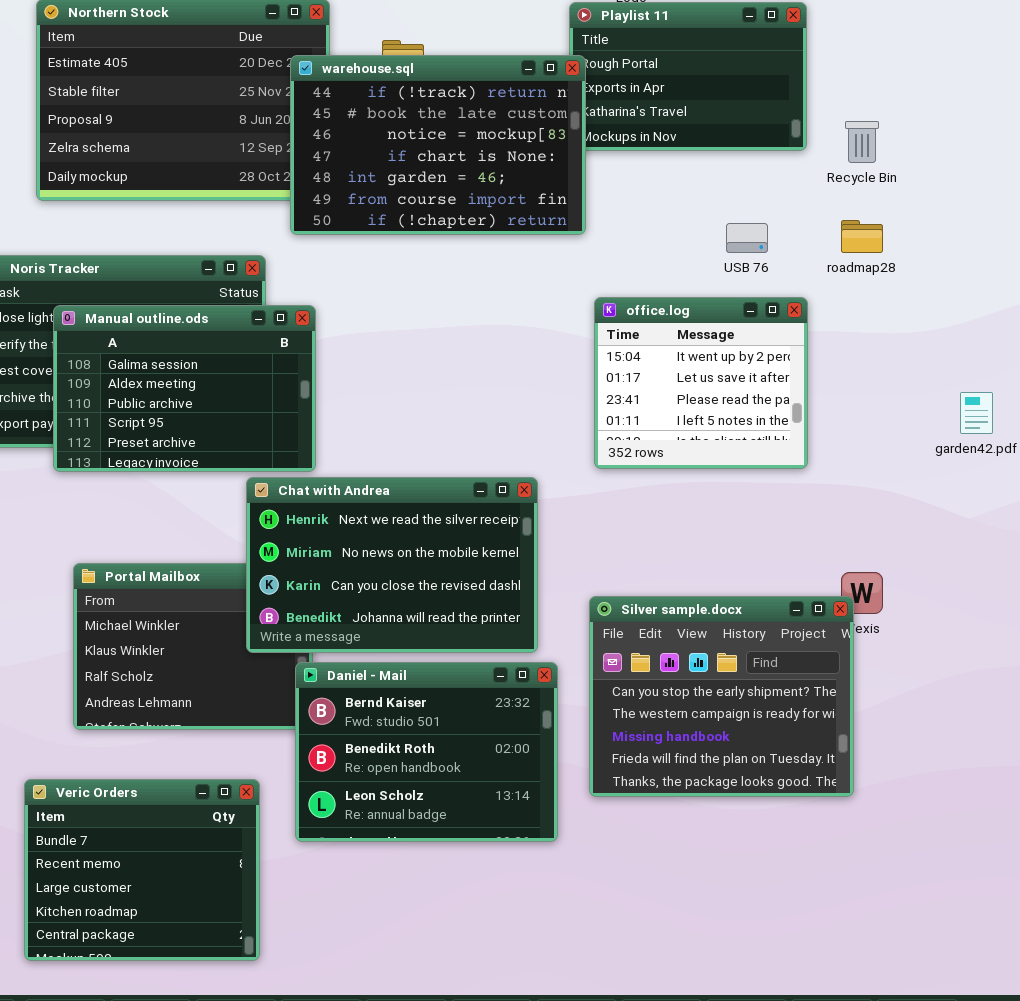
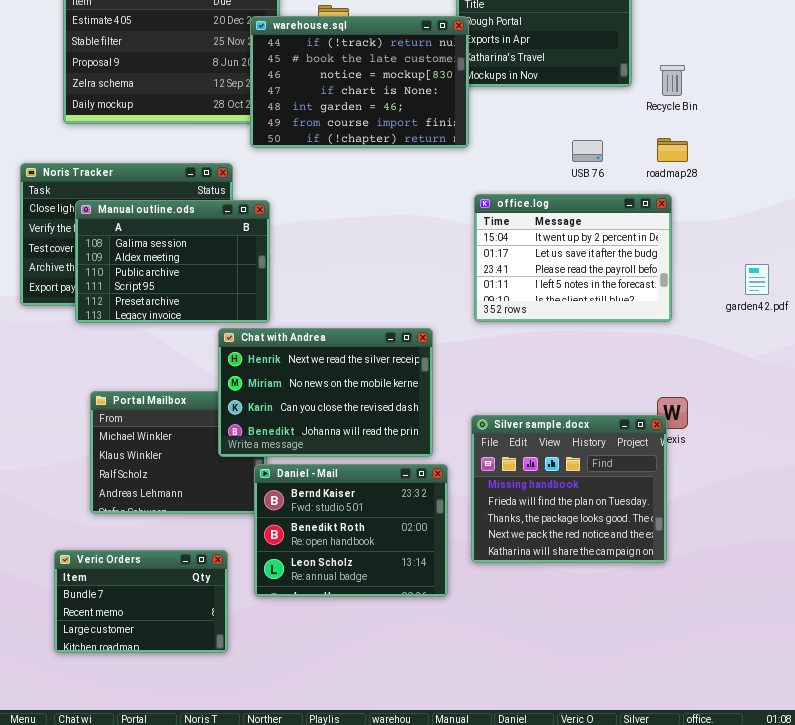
office.log: [594,297,808,469] -> [474,194,672,322], resized
Silver sample.docx: [589,596,854,797] -> [471,415,667,563], scrolled down 2 rows
Veric Orders: [24,779,260,961] -> [54,550,228,653], resized

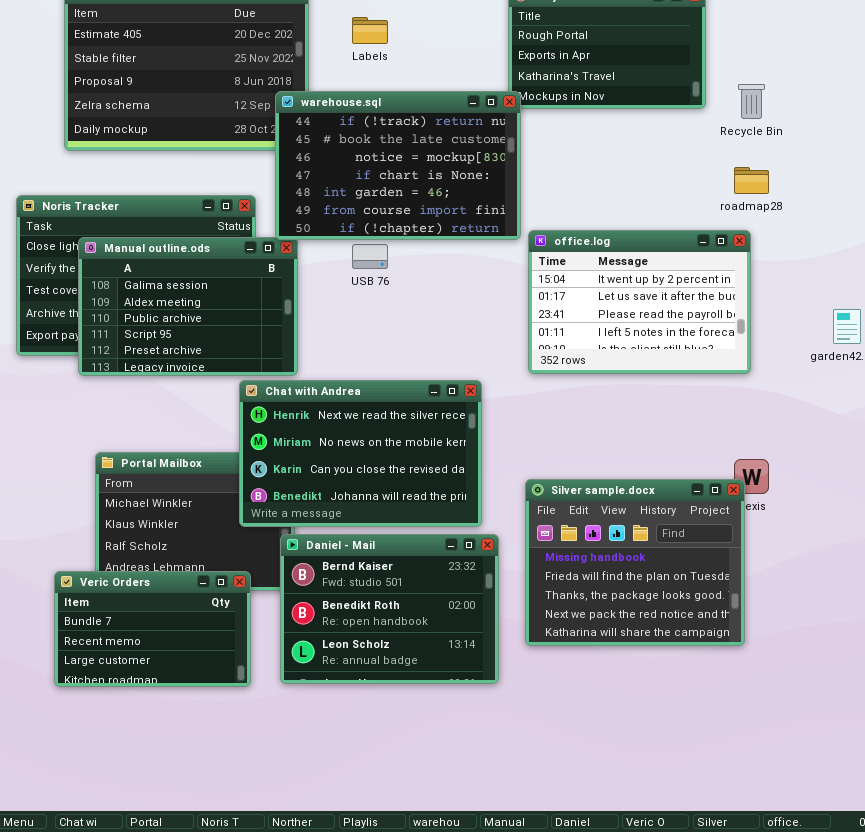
warehouse.sql: [250,16,469,148] -> [275,91,521,240], moved
USB 76: [572,140,603,162] -> [352,244,388,269], moved
Veric Orders: [54,550,228,653] -> [54,571,251,687], moved

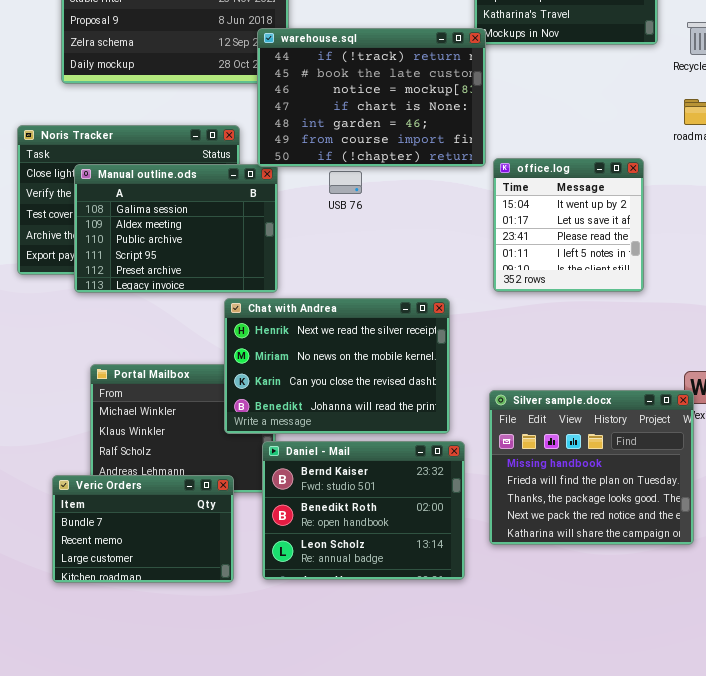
office.log: [528,230,751,374] -> [493,158,644,292], resized

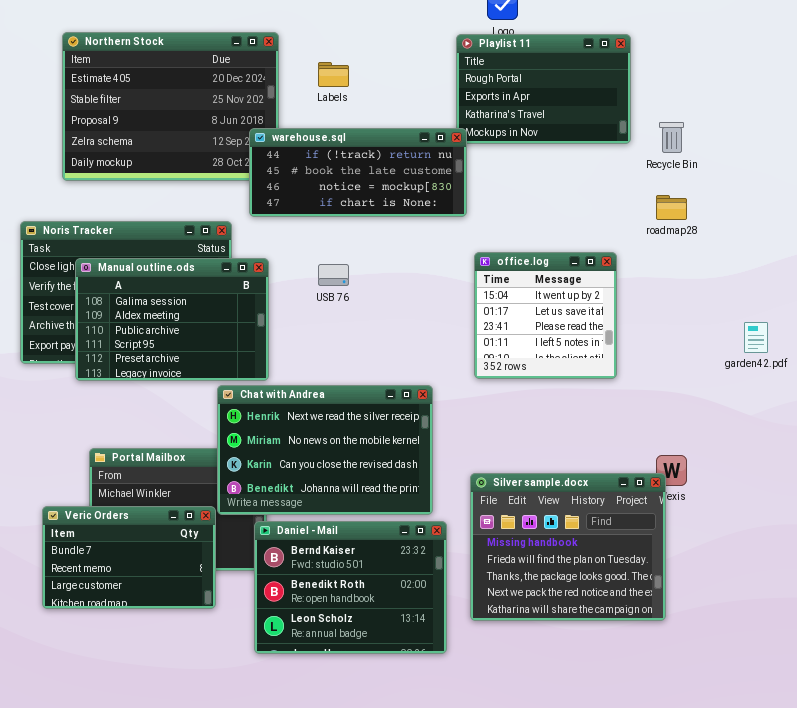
warehouse.sql: [257,28,486,167] -> [249,128,467,217], resized
Veric Orders: [52,475,234,583] -> [42,506,216,609], moved

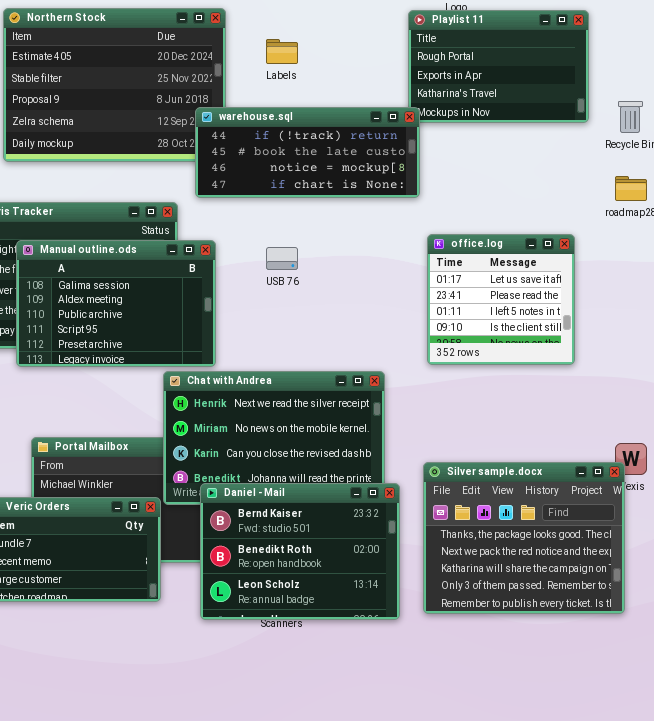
office.log: [474,252,617,379] -> [427,234,575,365], scrolled down 1 row
Silver sample.docx: [470,473,666,621] -> [423,462,625,614], scrolled down 2 rows
Daniel - Mail: [254,521,447,654] -> [200,483,400,620], moved

